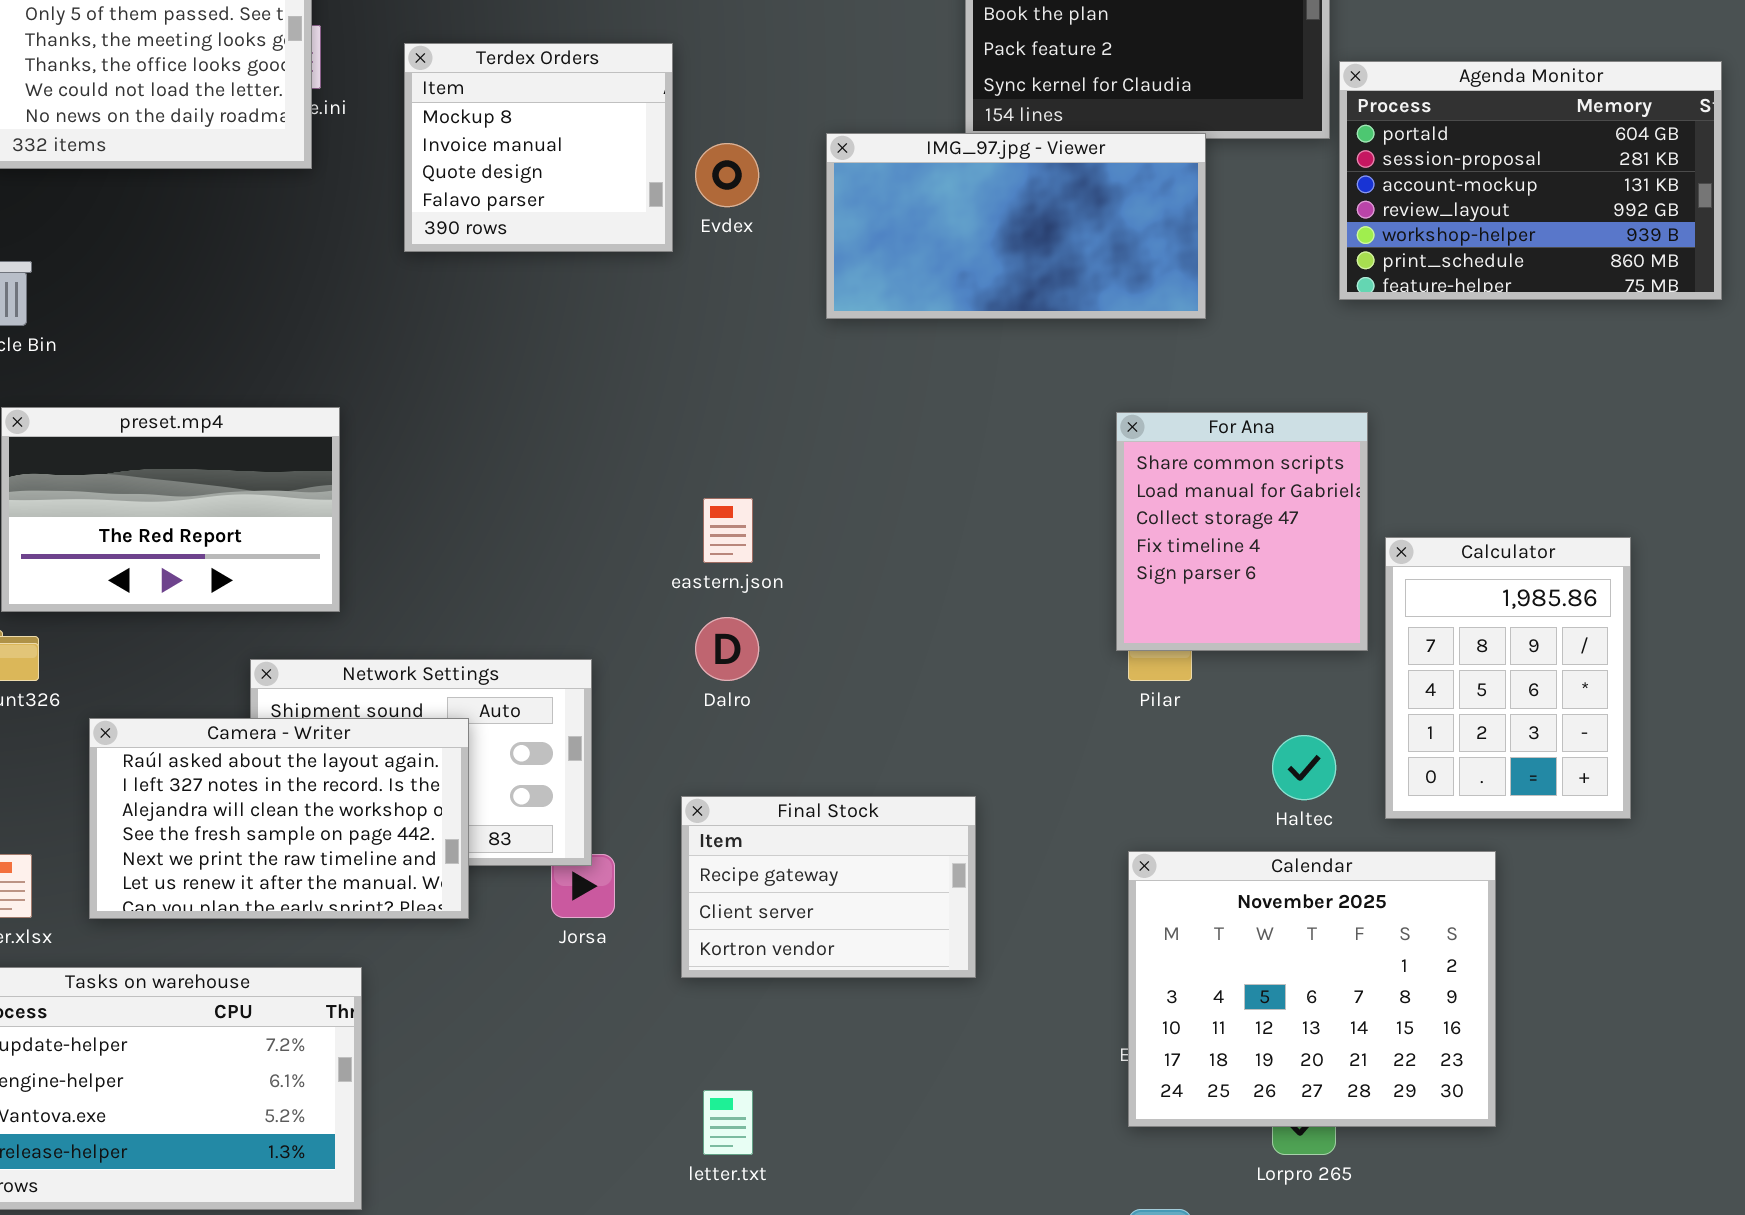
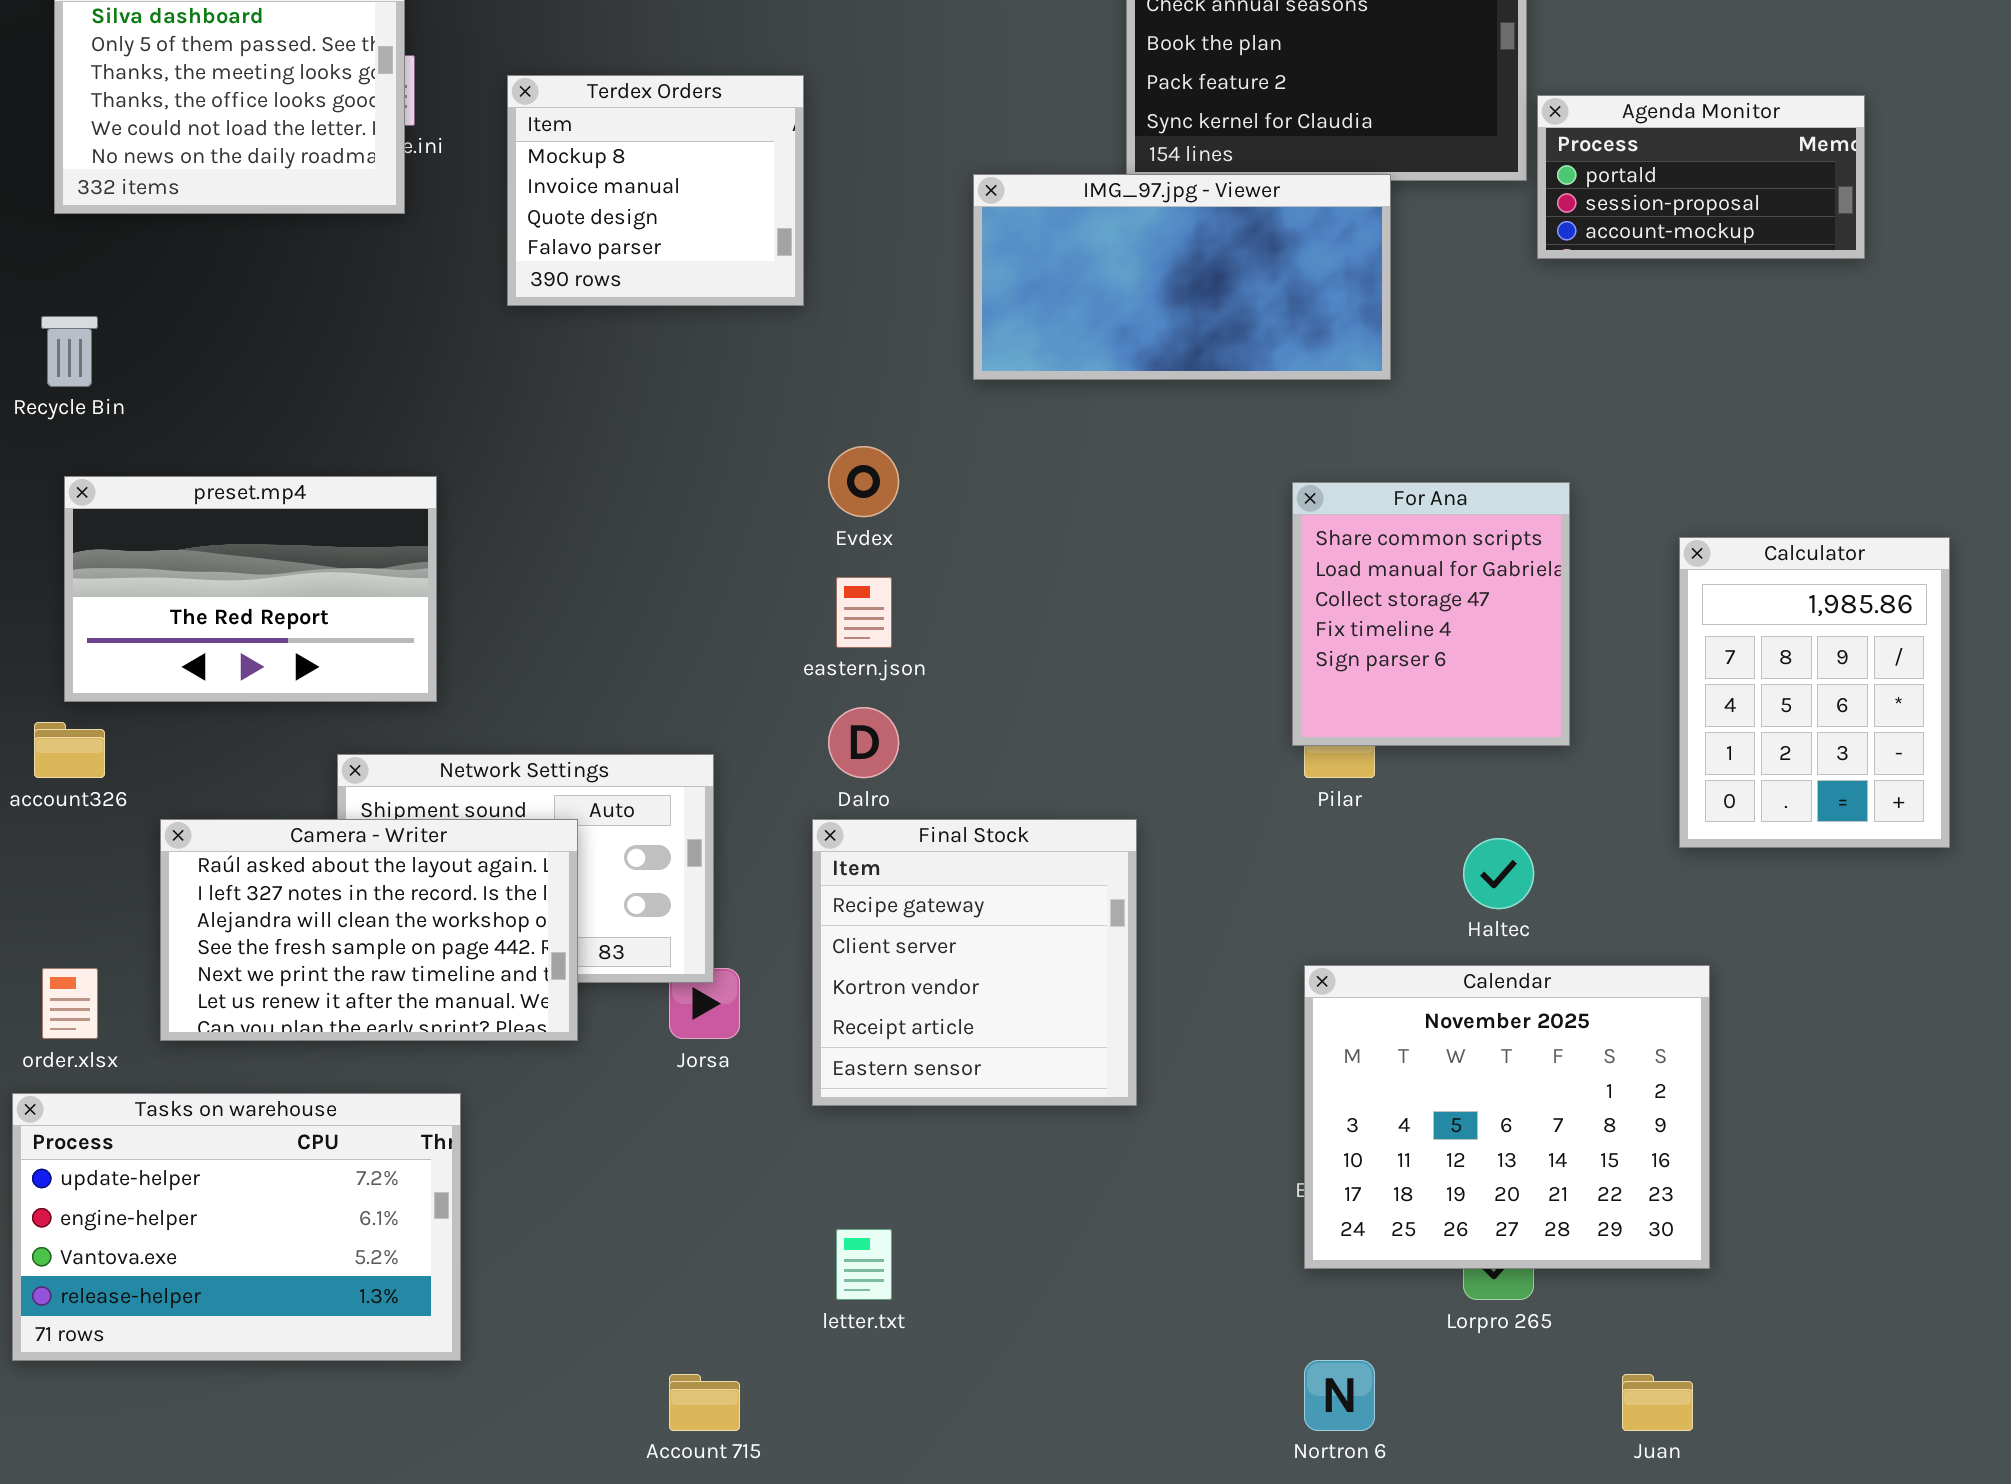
Agenda Monitor: [1339,61,1722,300] -> [1537,95,1865,259], resized
Evdex: [695,143,759,207] -> [828,446,899,517], moved
Calculator: [1385,537,1631,819] -> [1679,537,1950,848], moved
Final Stock: [681,796,976,978] -> [812,819,1137,1106], resized

